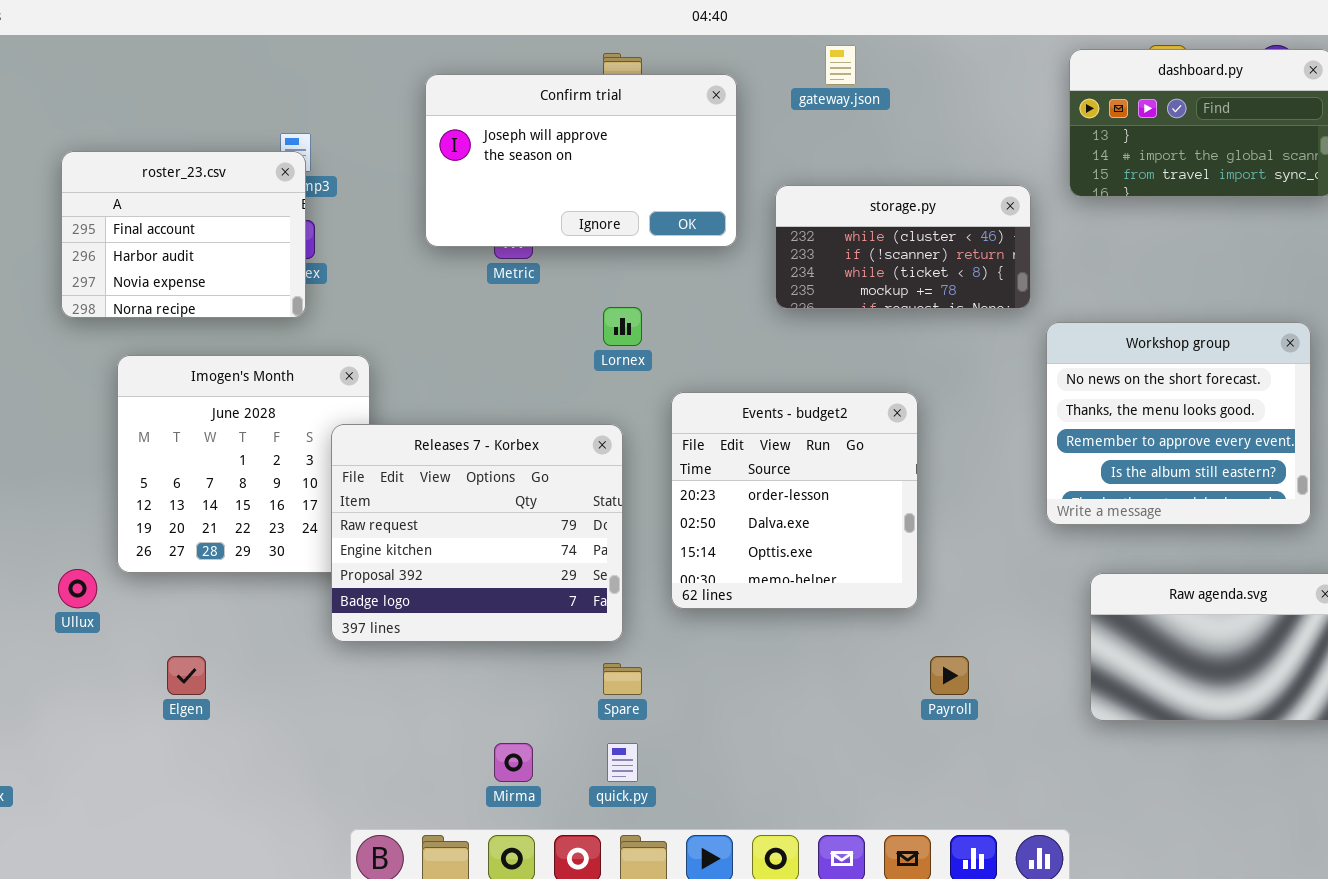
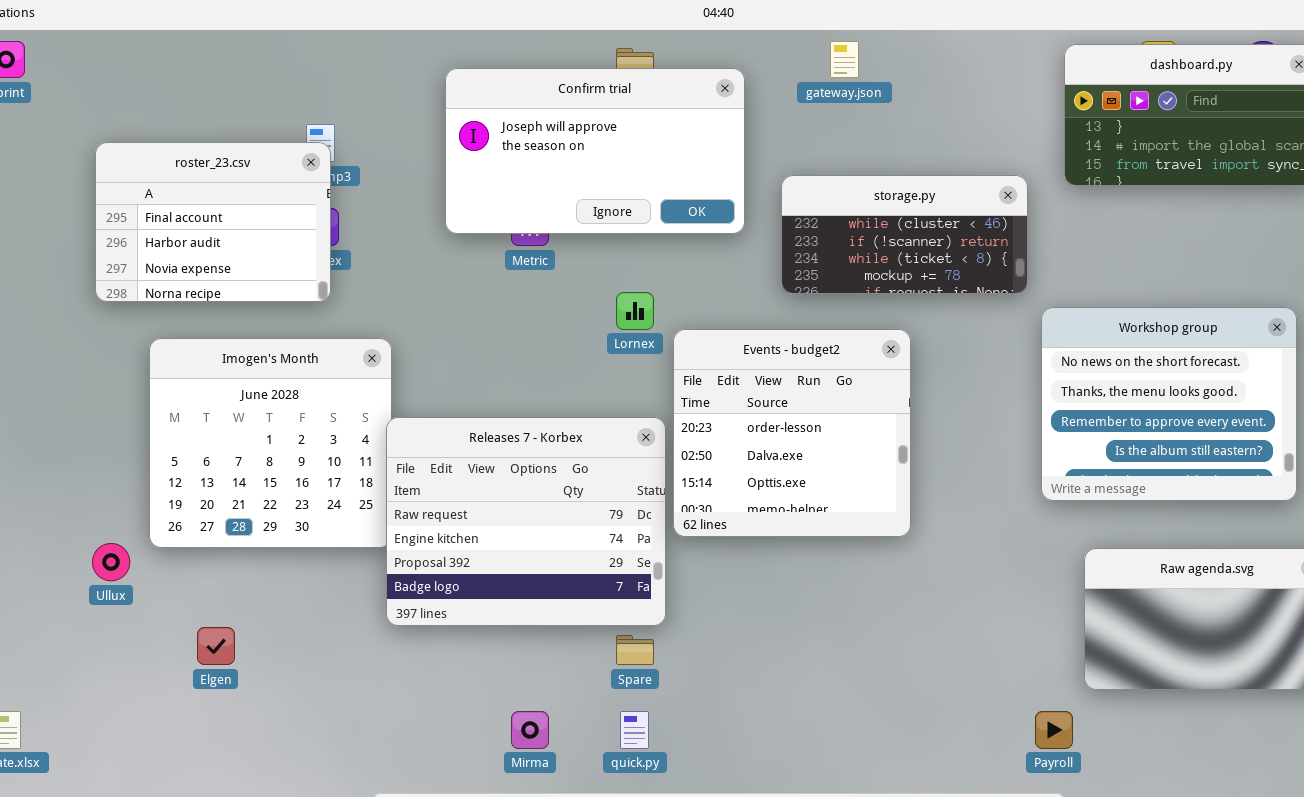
Events - budget2: [671,392,918,609] -> [673,329,911,537], moved
Releases 7 - Korbex: [331,424,623,642] -> [386,417,666,626], moved
Payroll: [930,656,969,695] -> [1035,711,1073,749], moved

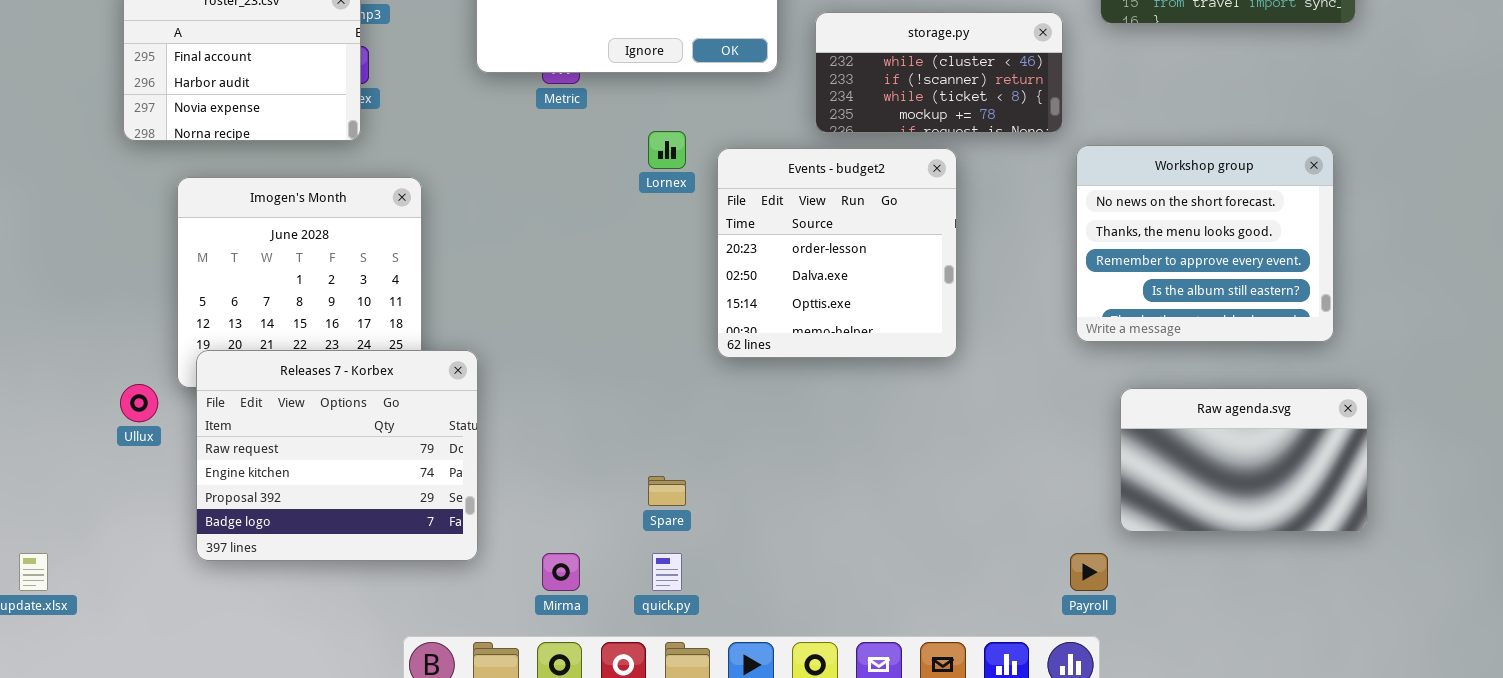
Events - budget2: [673,329,911,537] -> [717,148,957,358], moved
Releases 7 - Korbex: [386,417,666,626] -> [196,350,478,561], moved

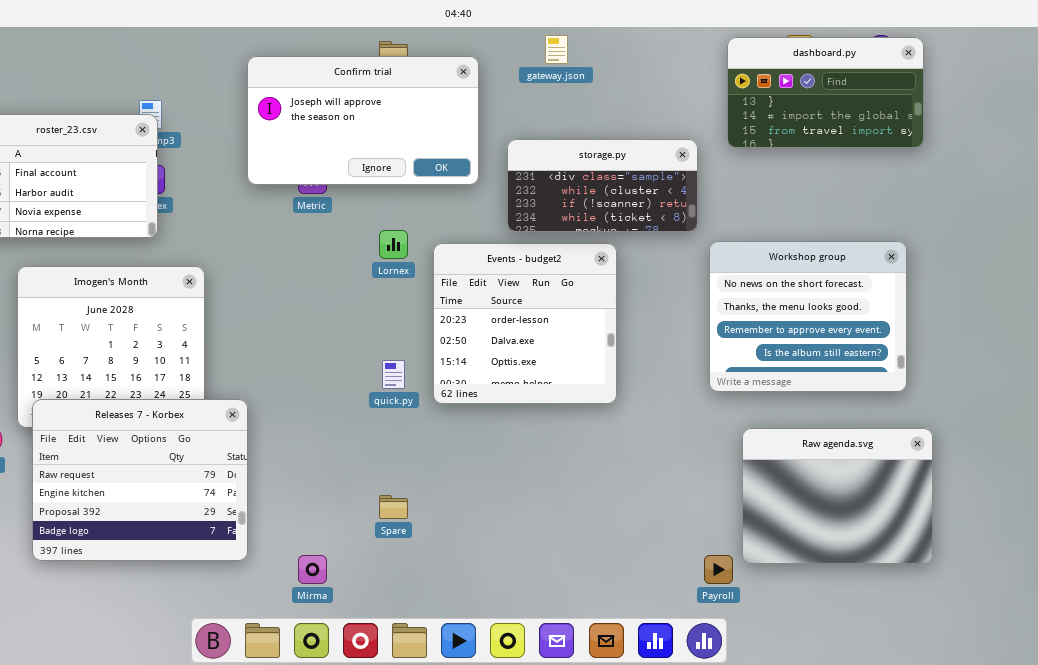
storage.py: [815,12,1063,133] -> [507,139,698,232], scrolled up 1 row
Raw agenda.svg: [1120,388,1368,532] -> [742,428,933,564], resized
quick.py: [652,553,682,591] -> [382,360,405,389], moved

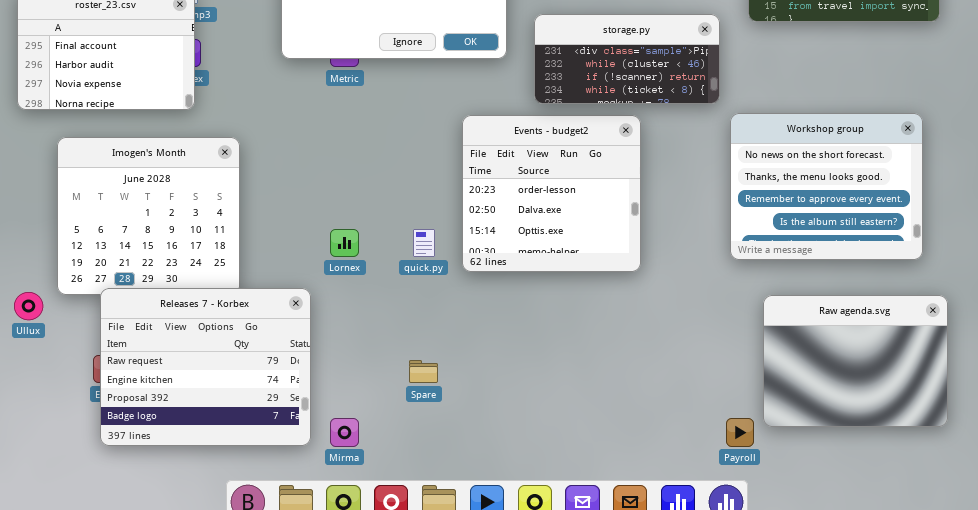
Lornex: [379,230,408,259] -> [330,229,359,257], moved
Releases 7 - Korbex: [32,399,248,561] -> [100,288,311,446], moved

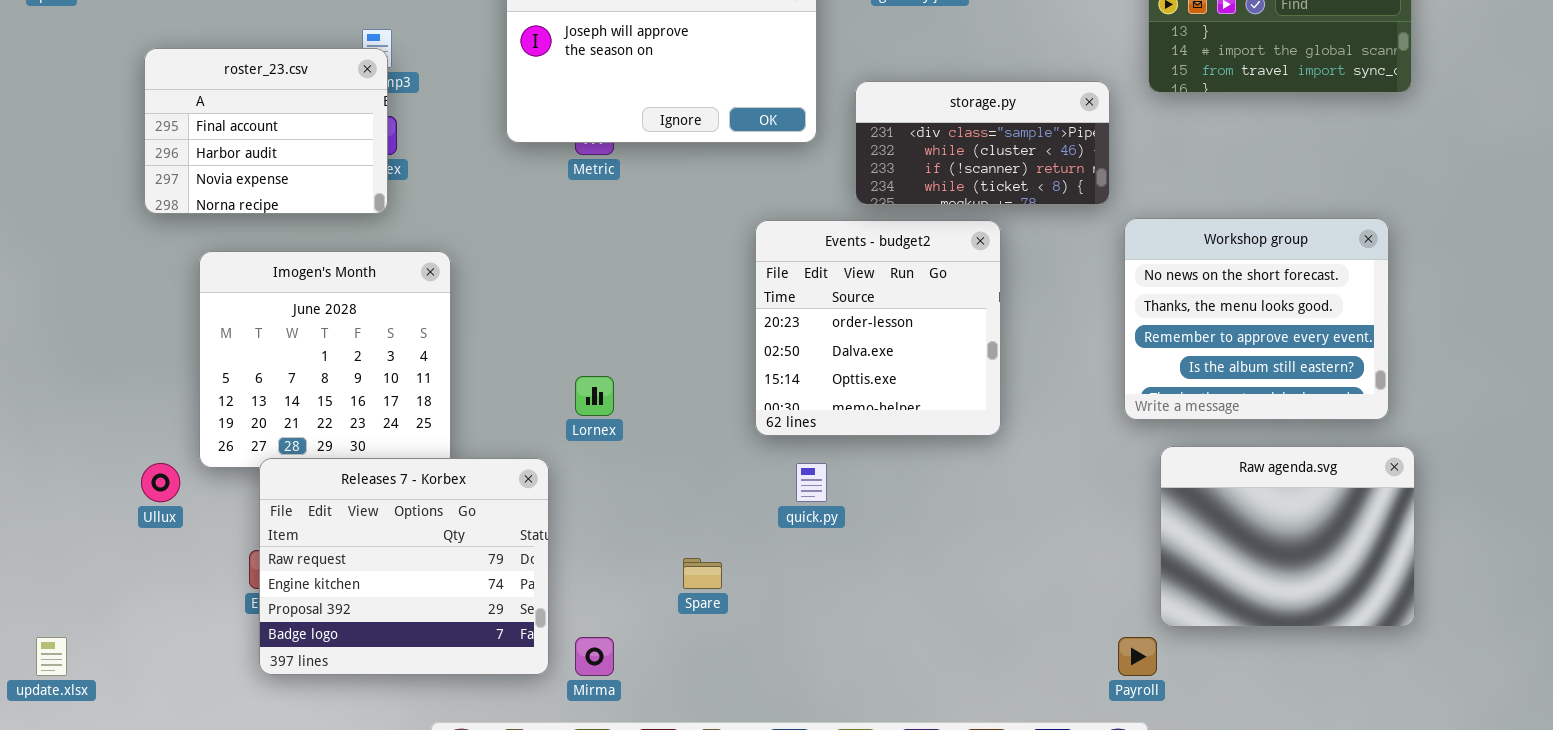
quick.py: [413,229,435,257] -> [796,463,827,502], moved
Raw agenda.svg: [763,295,948,427] -> [1160,446,1415,627], moved

